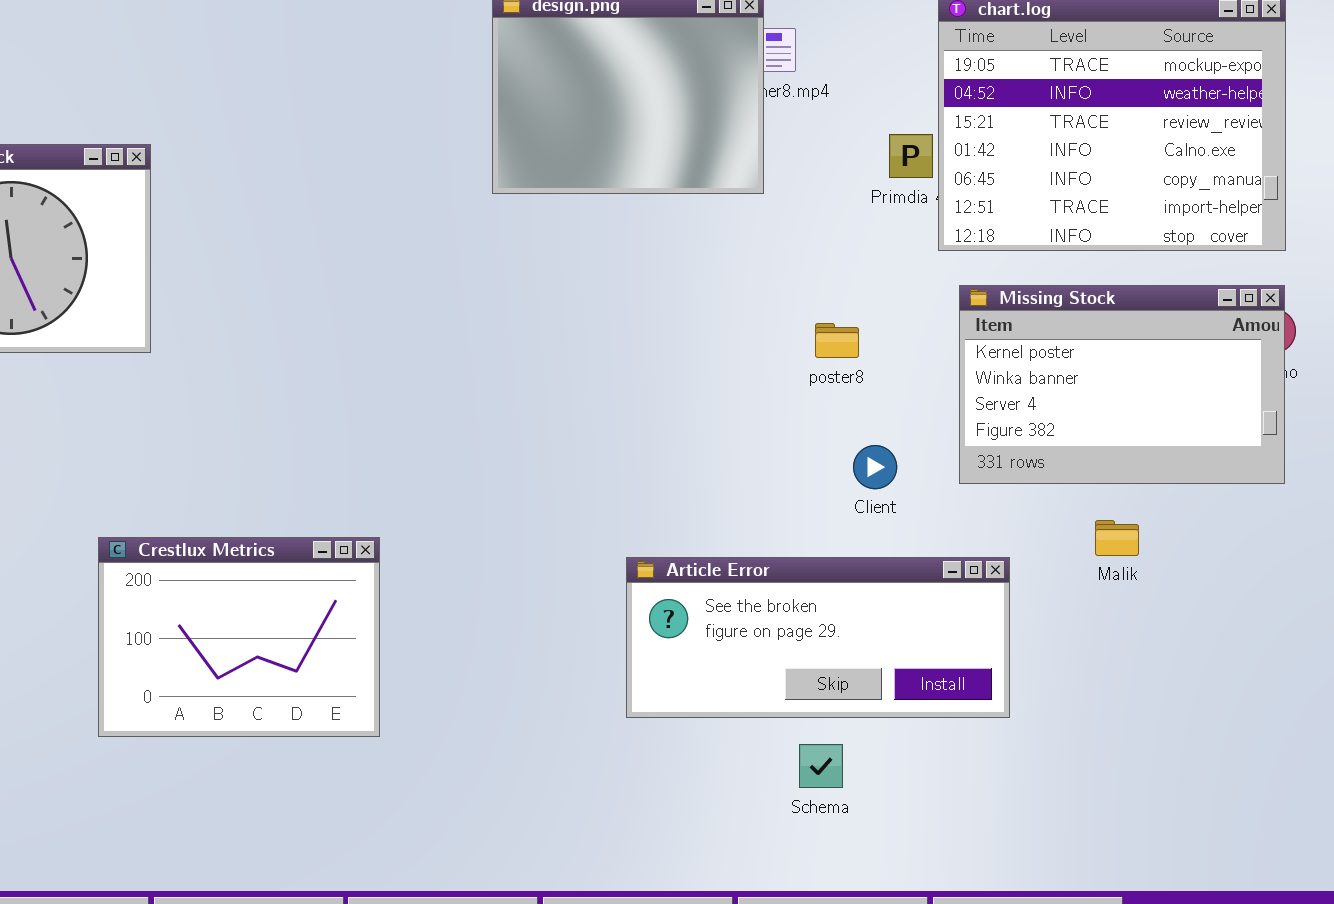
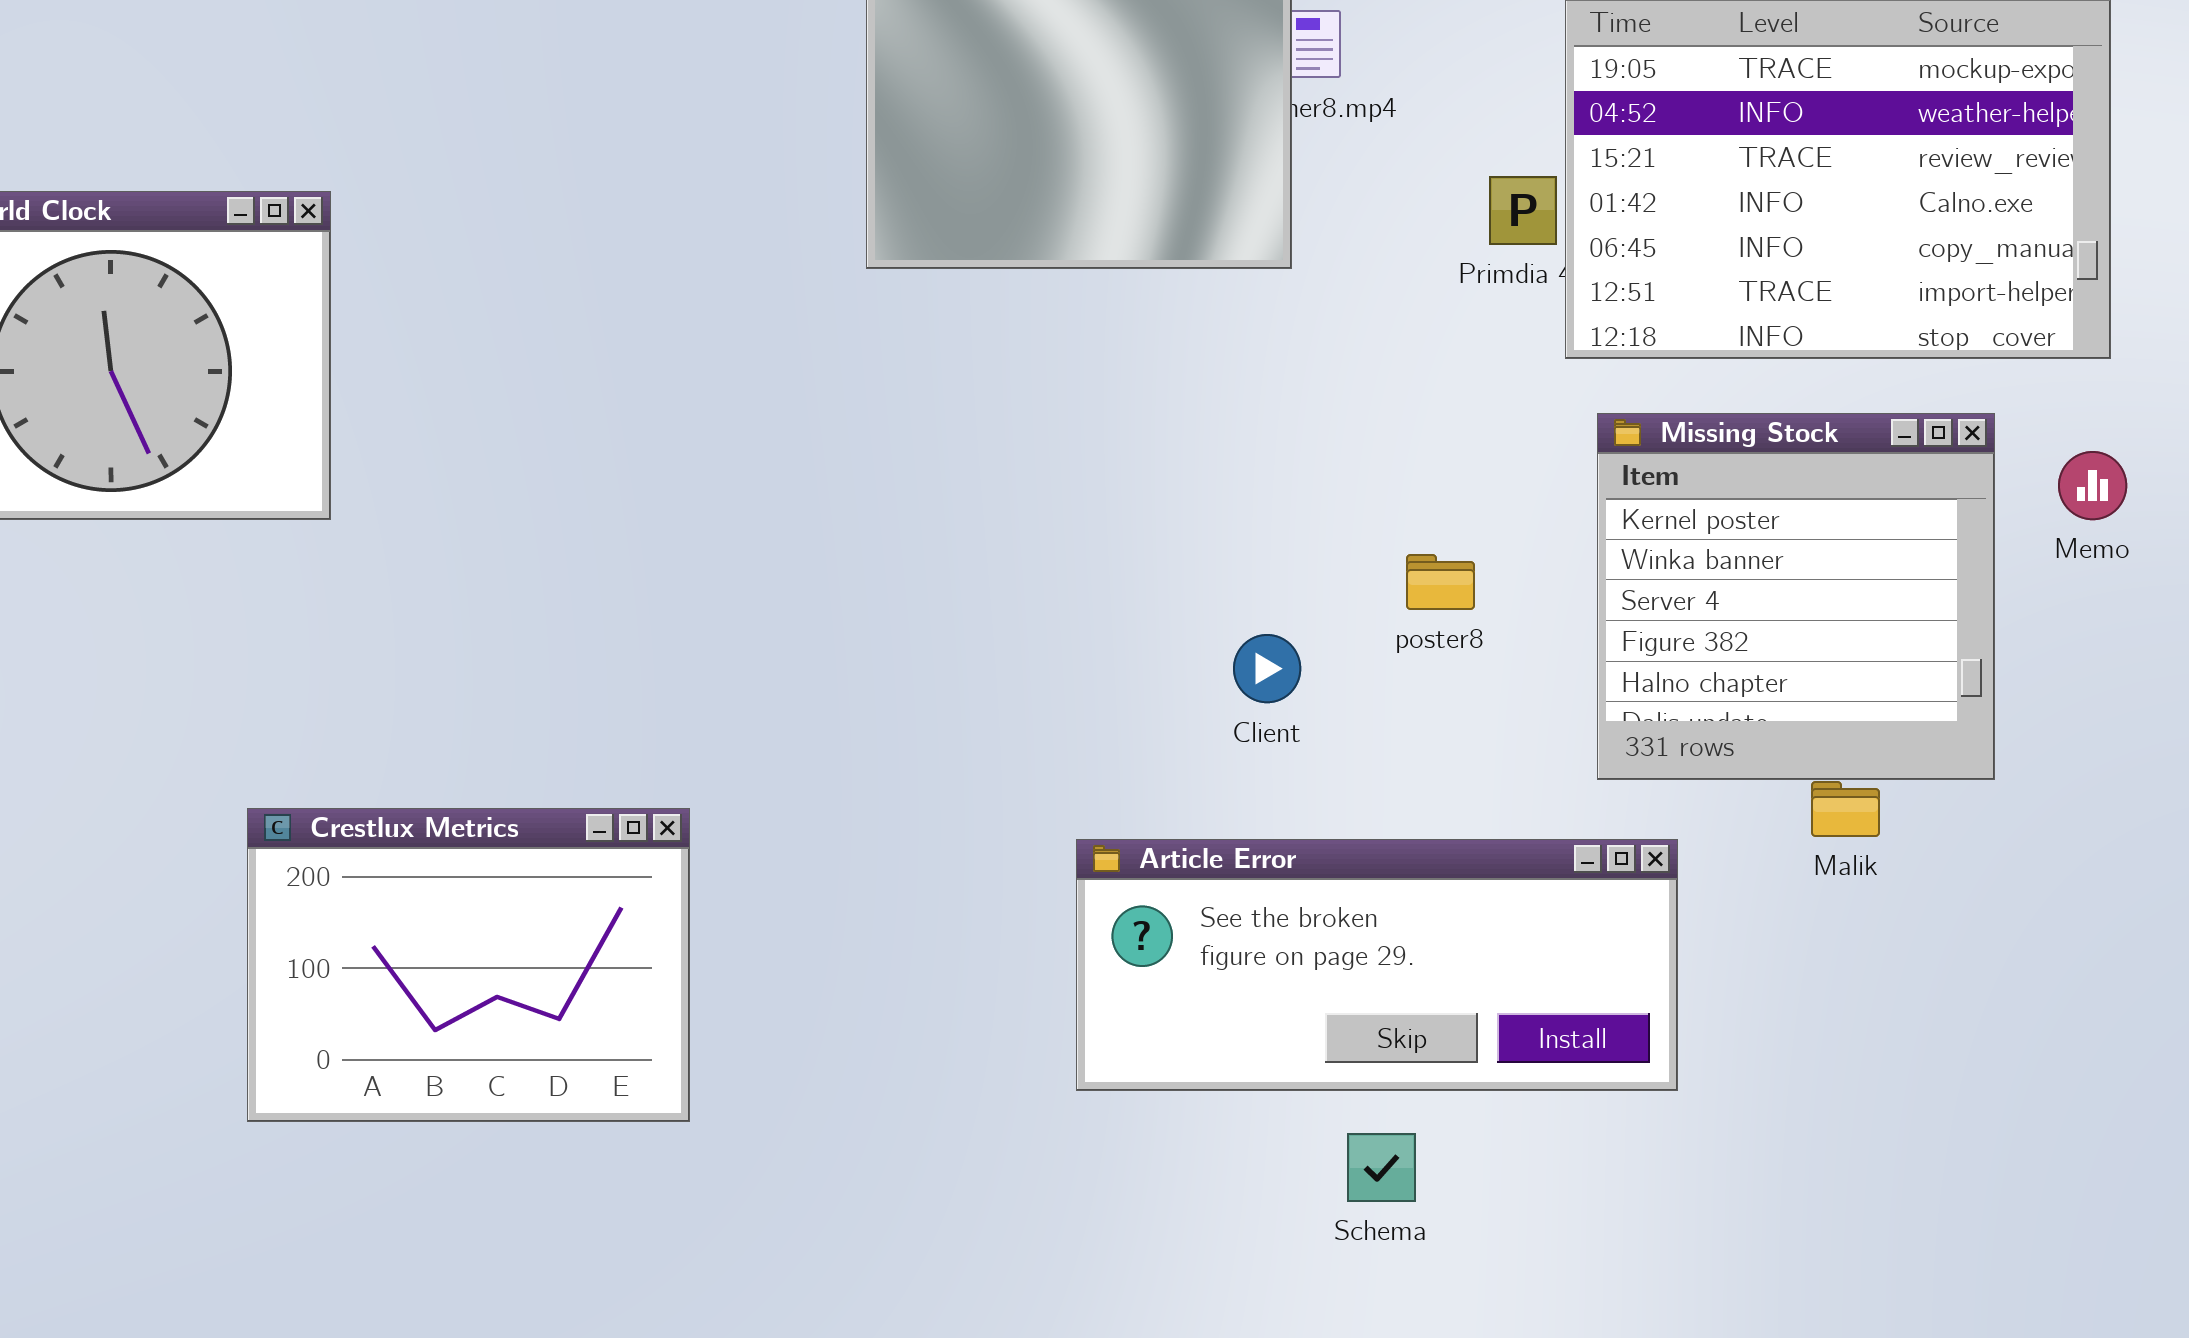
Missing Stock: [959,285,1285,484] -> [1597,413,1995,780], resized
poster8: [815,323,859,358] -> [1406,554,1475,610], moved
Client: [853,445,897,489] -> [1233,634,1301,703], moved

